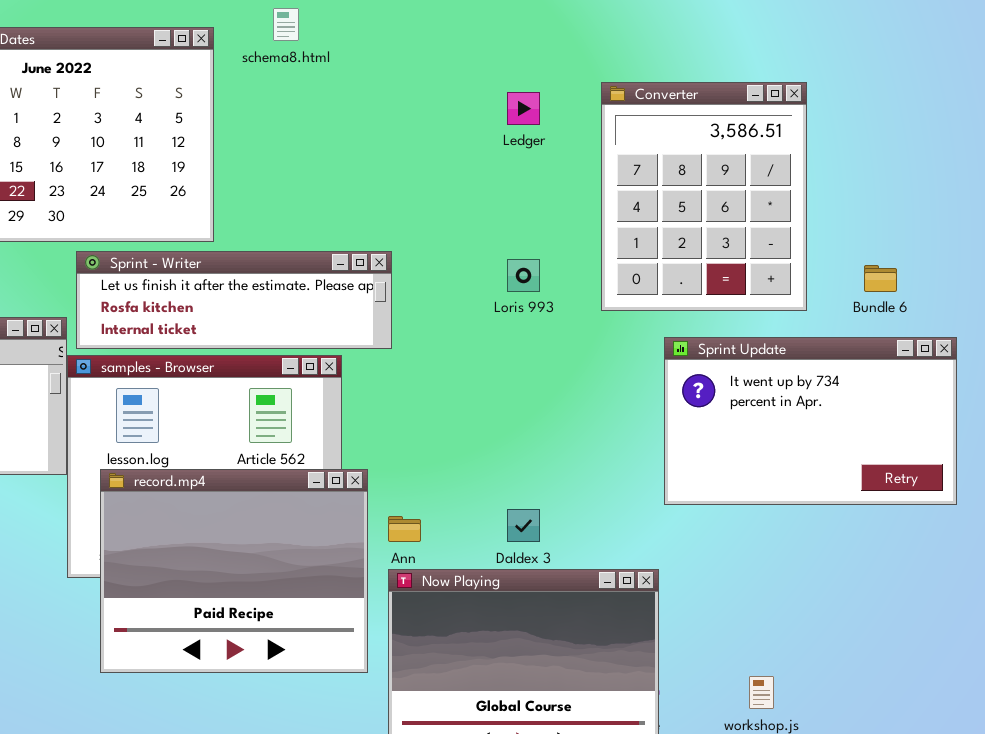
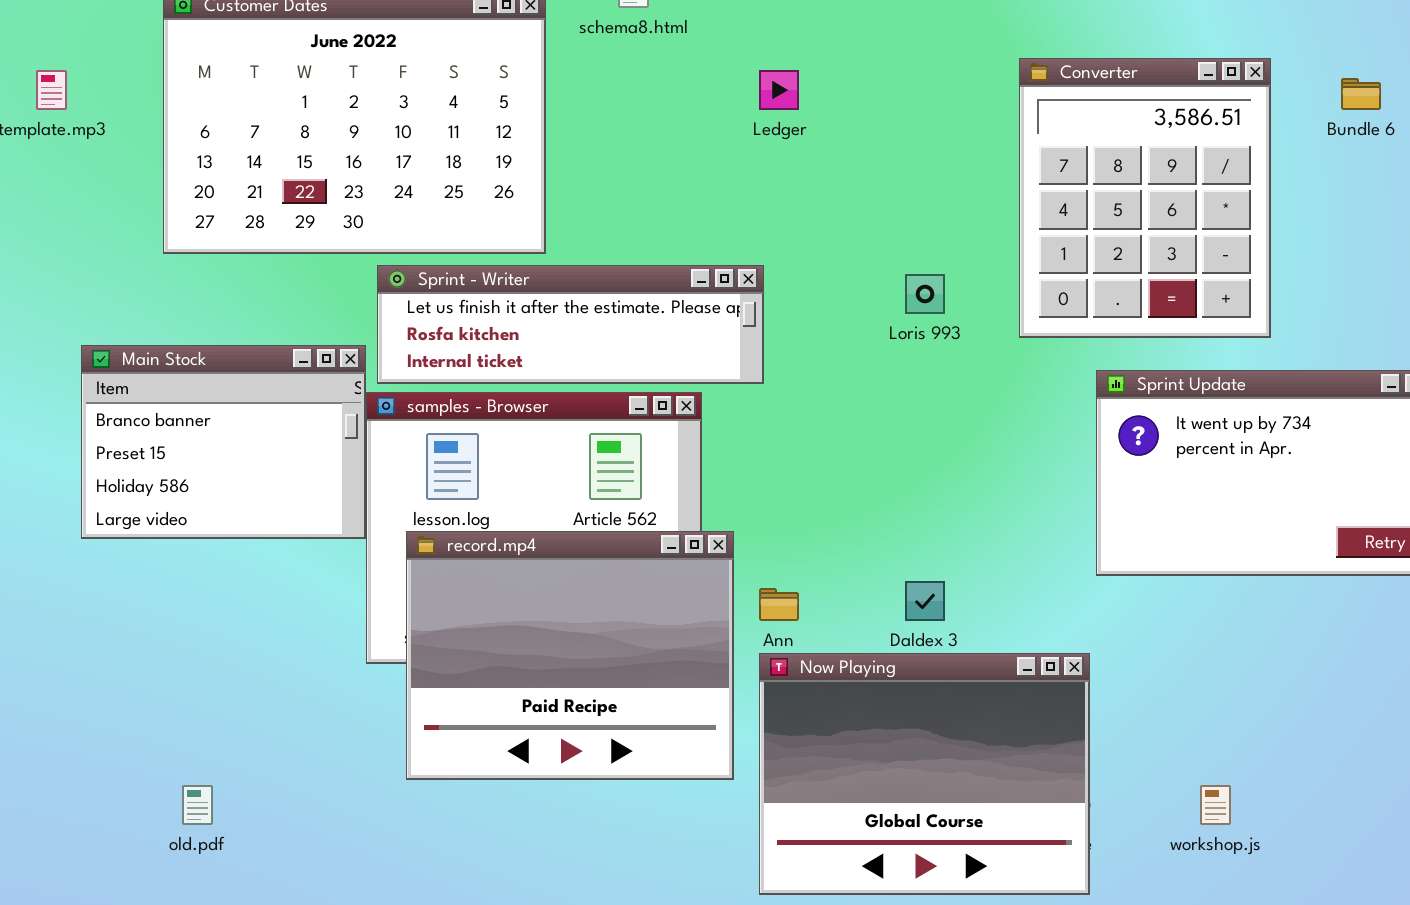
Ledger: [507,92,540,125] -> [759,70,799,110], moved
Bundle 6: [864,265,897,292] -> [1341,78,1381,110], moved

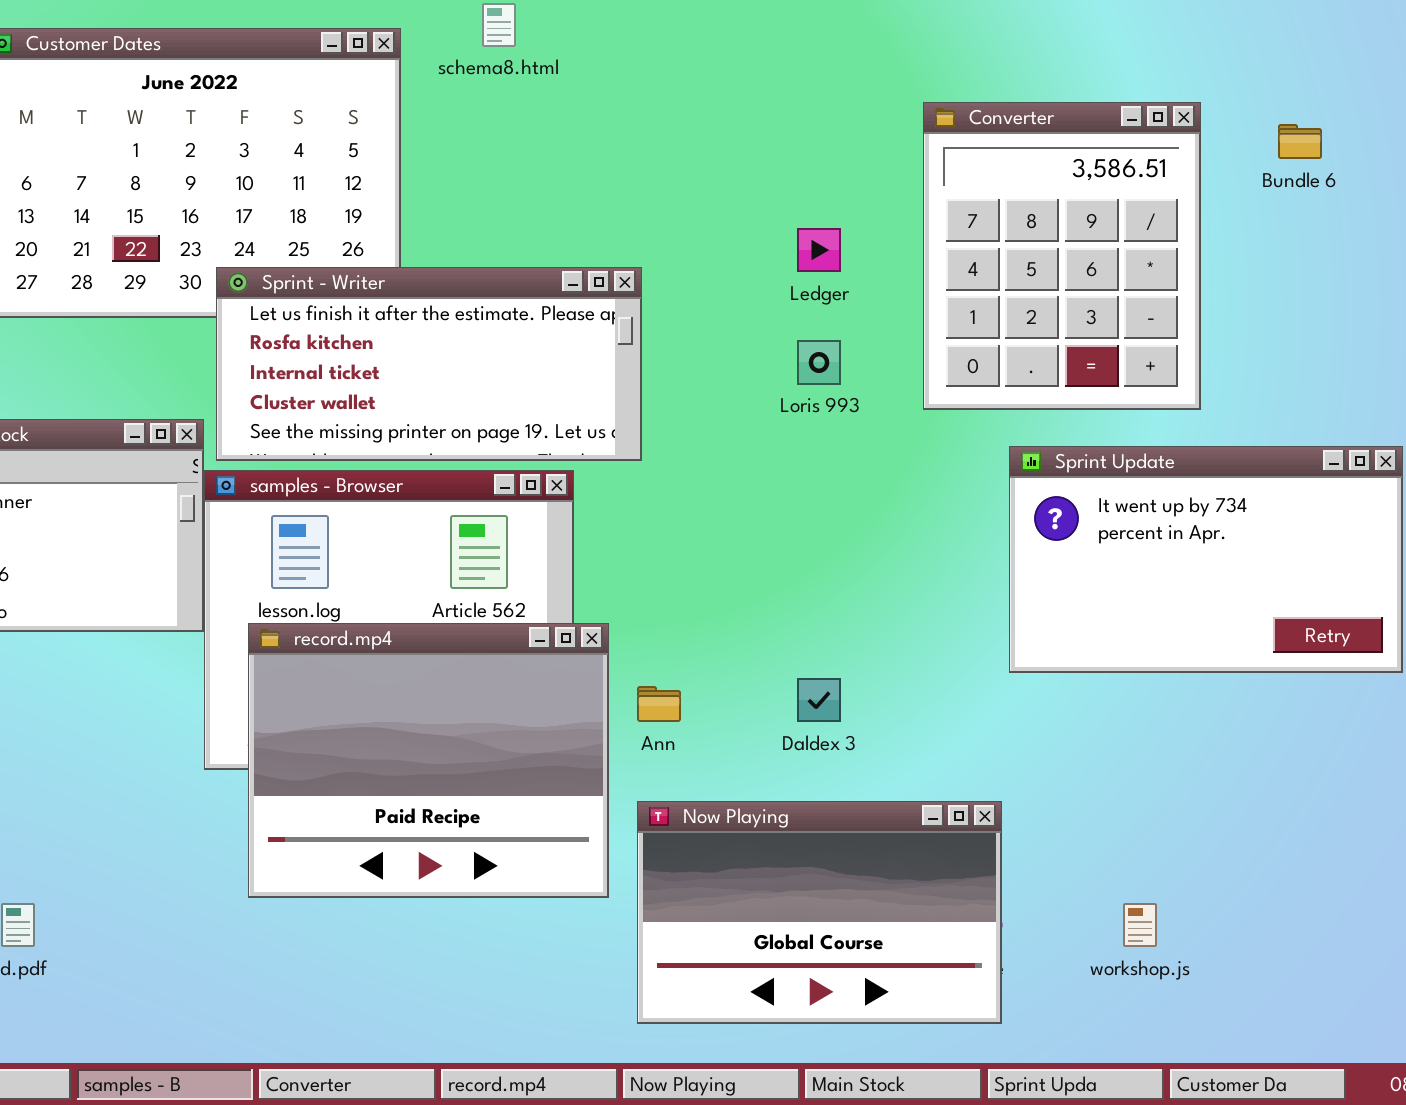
Ledger: [759,70,799,110] -> [797,228,841,272], moved
Sprint - Writer: [377,265,764,384] -> [216,267,642,461], resized
Now Playing: [759,653,1090,895] -> [637,801,1002,1024], resized

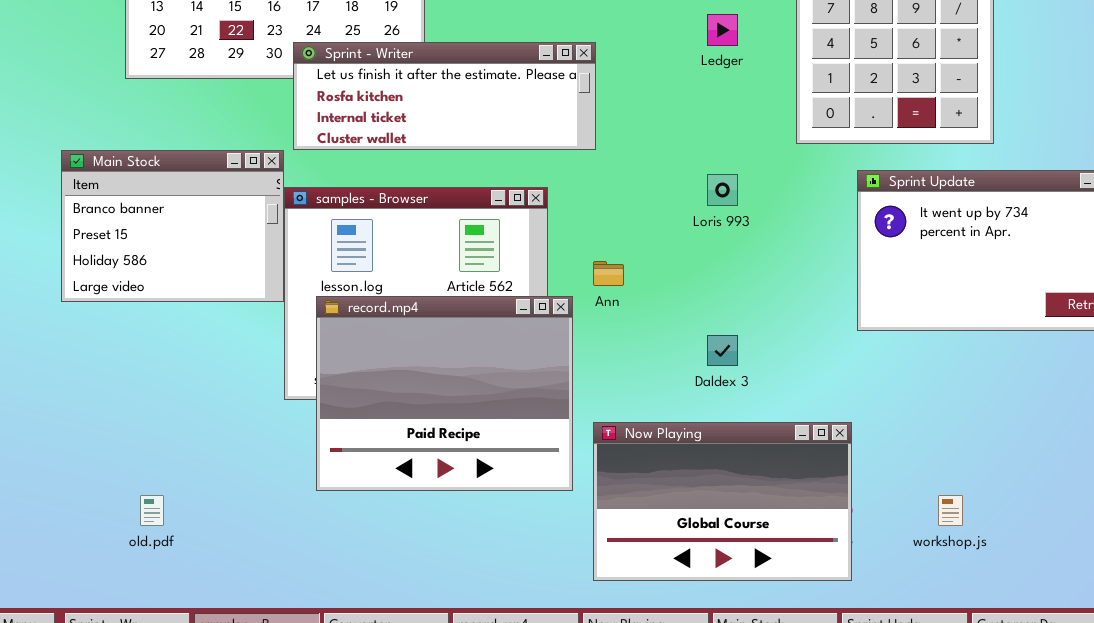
Sprint - Writer: [216,267,642,461] -> [293,42,596,150], resized
Loris 993: [797,340,841,385] -> [707,174,738,206], moved
Ann: [637,686,681,722] -> [593,261,624,286], moved

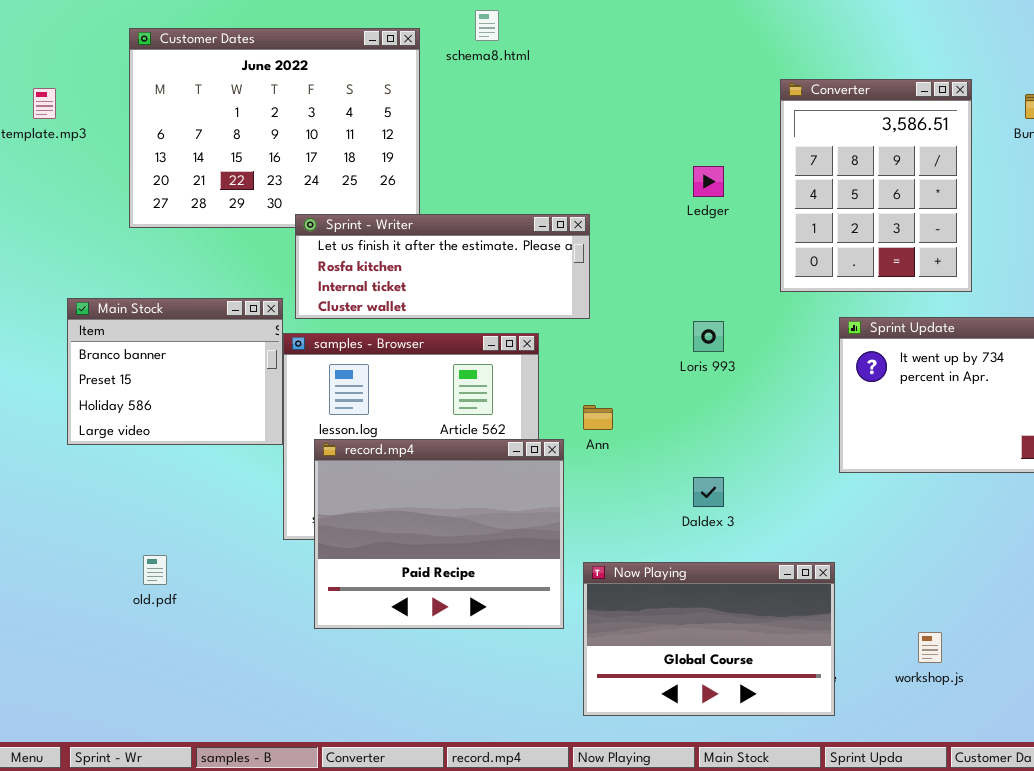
Sprint - Writer: [293,42,596,150] -> [295,214,590,319], moved
old.pdf: [140,495,164,526] -> [143,555,167,585], moved

